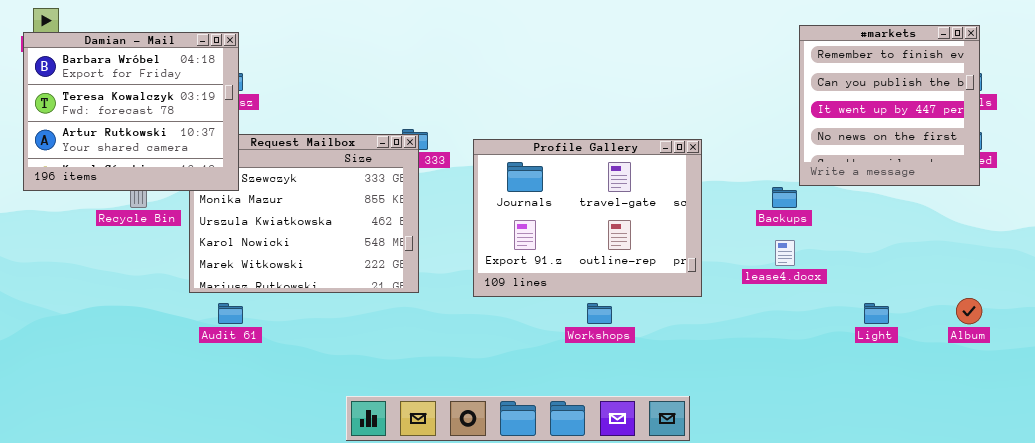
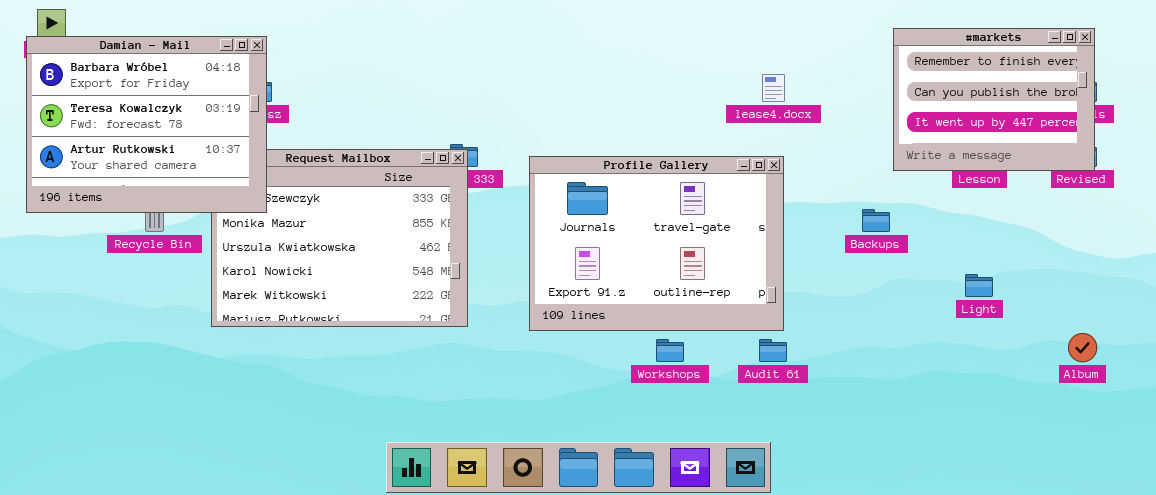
#markets: [799,25,980,186] -> [893,28,1095,171], resized
lease4.docx: [775,240,795,266] -> [762,74,785,102], moved
Audit 61: [218,303,243,324] -> [759,339,787,362], moved
Light: [864,303,889,324] -> [965,274,993,297], moved

